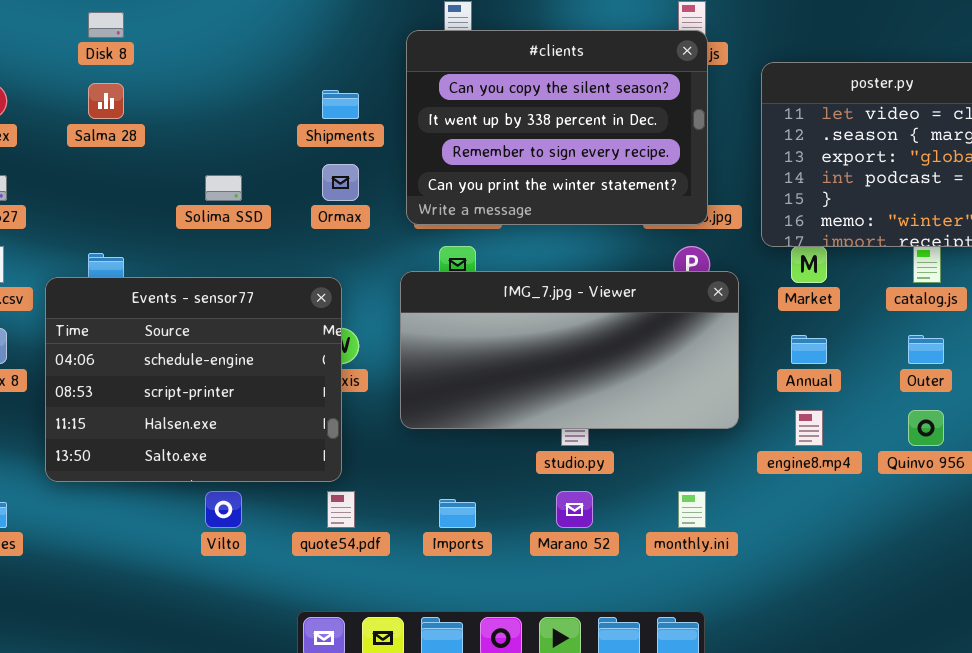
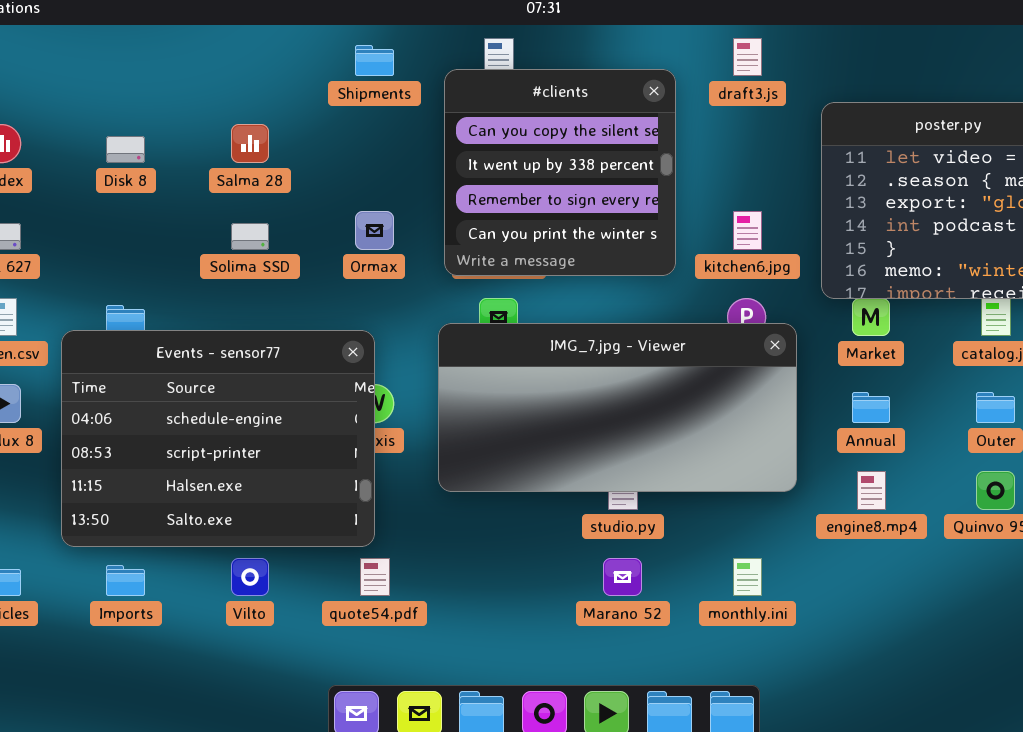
Disk 8: [88,12,124,38] -> [106,136,145,163], moved
#clients: [406,30,708,225] -> [444,69,676,276], resized
Salma 28: [88,83,124,119] -> [231,124,269,163], moved
Shipments: [322,90,359,119] -> [355,45,394,76], moved
Imports: [439,499,476,528] -> [106,565,145,596], moved

